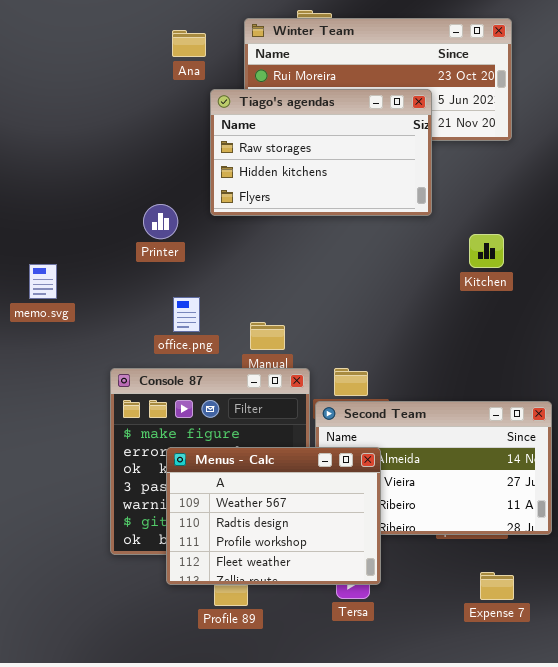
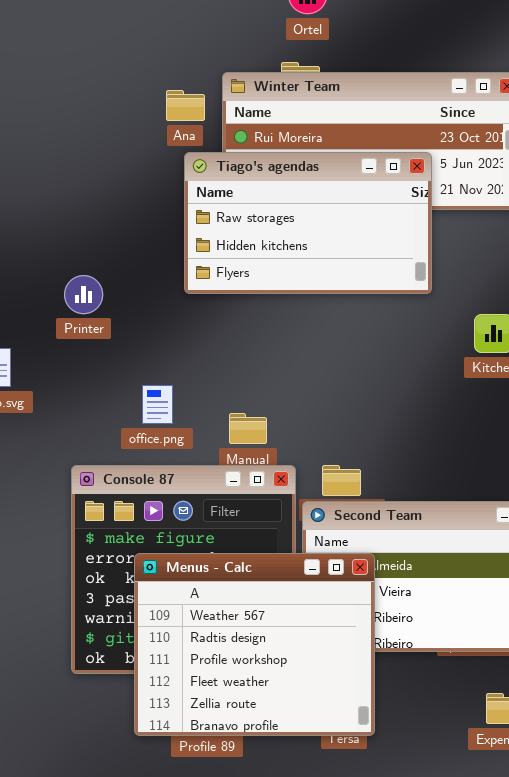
Ana: [172,30,206,57] -> [166,90,205,121], moved
Printer: [143,204,178,239] -> [64,275,103,314], moved
Menus - Calc: [166,447,381,585] -> [134,553,375,736], resized

